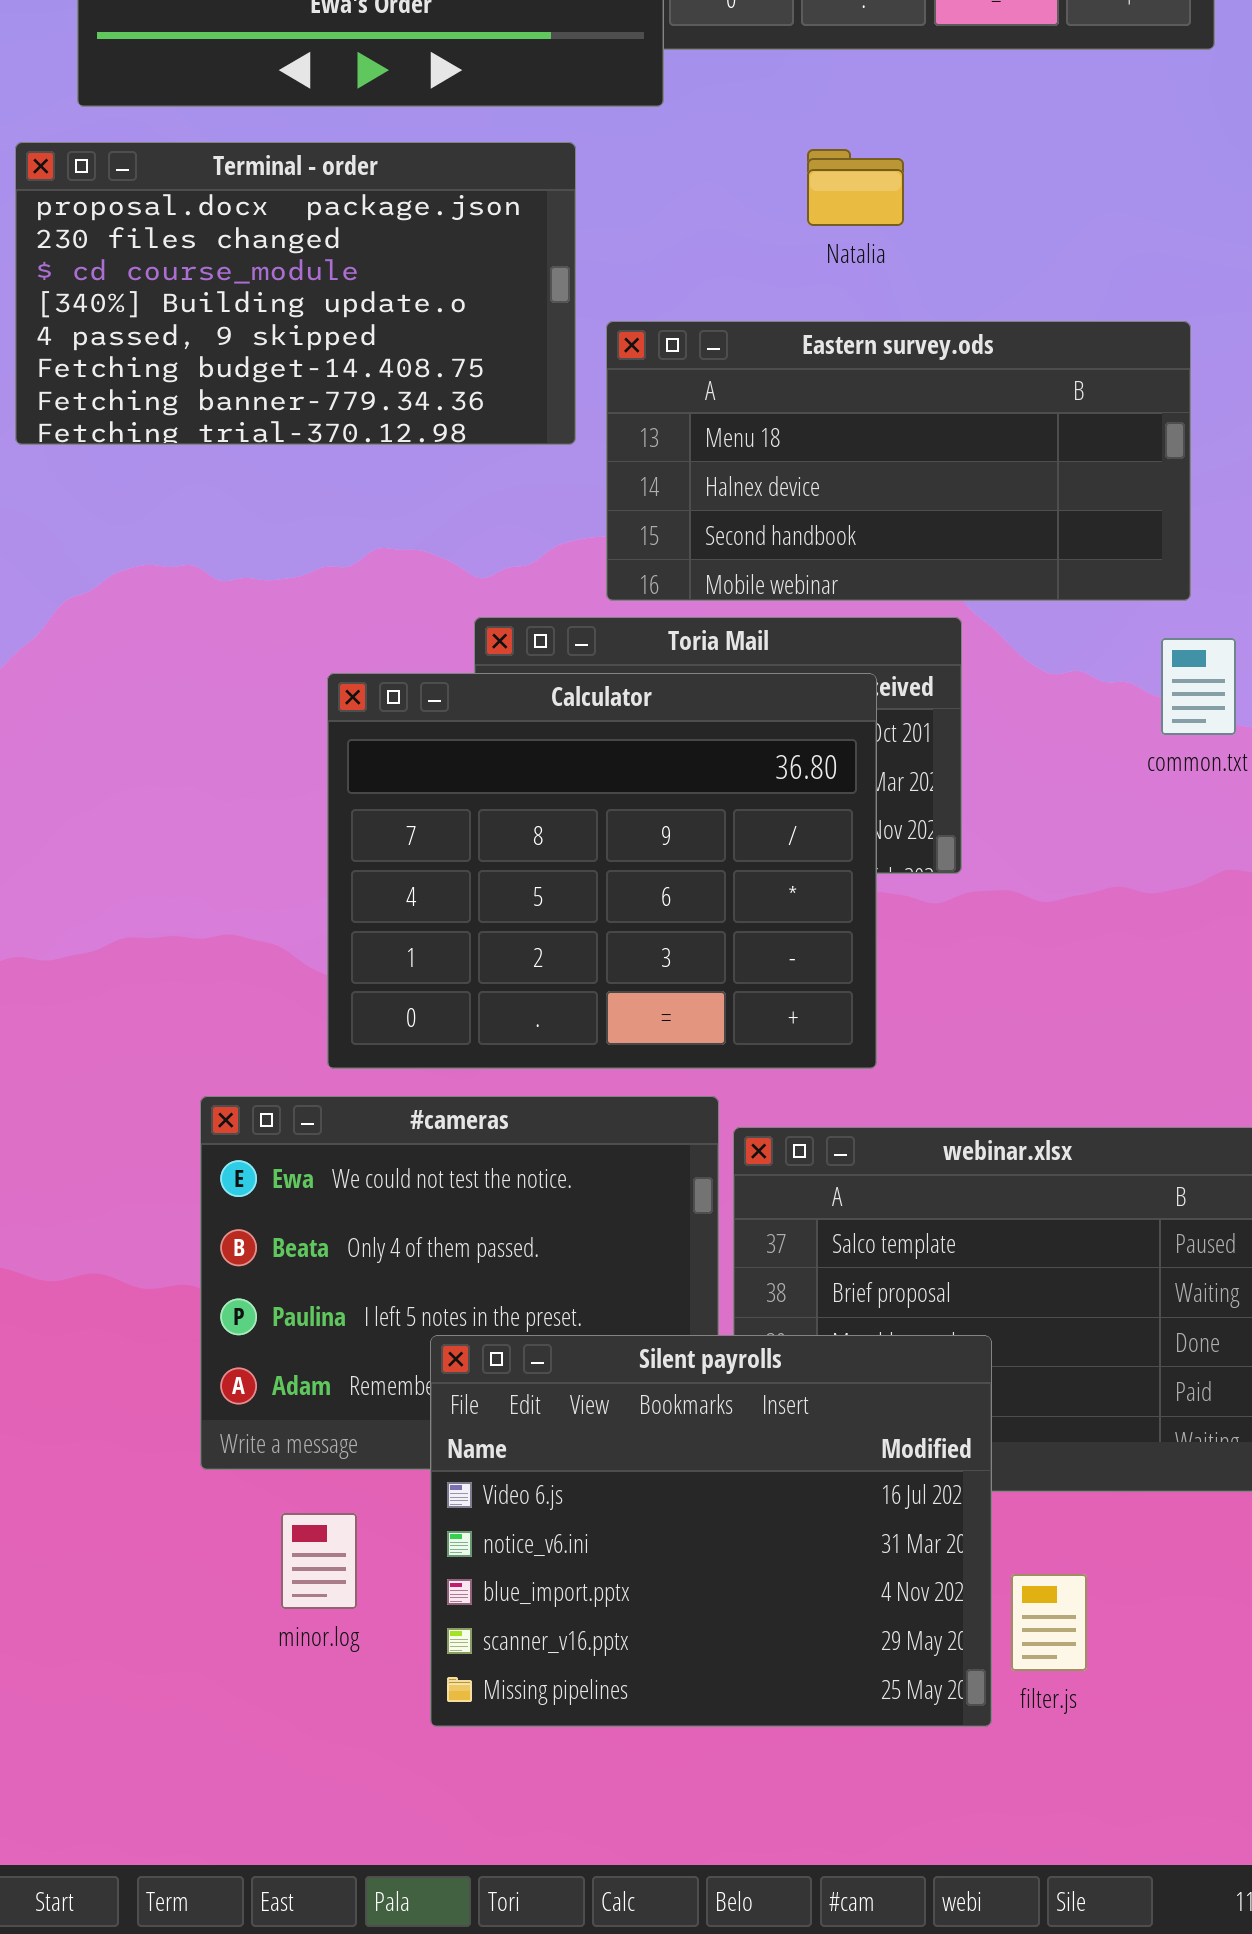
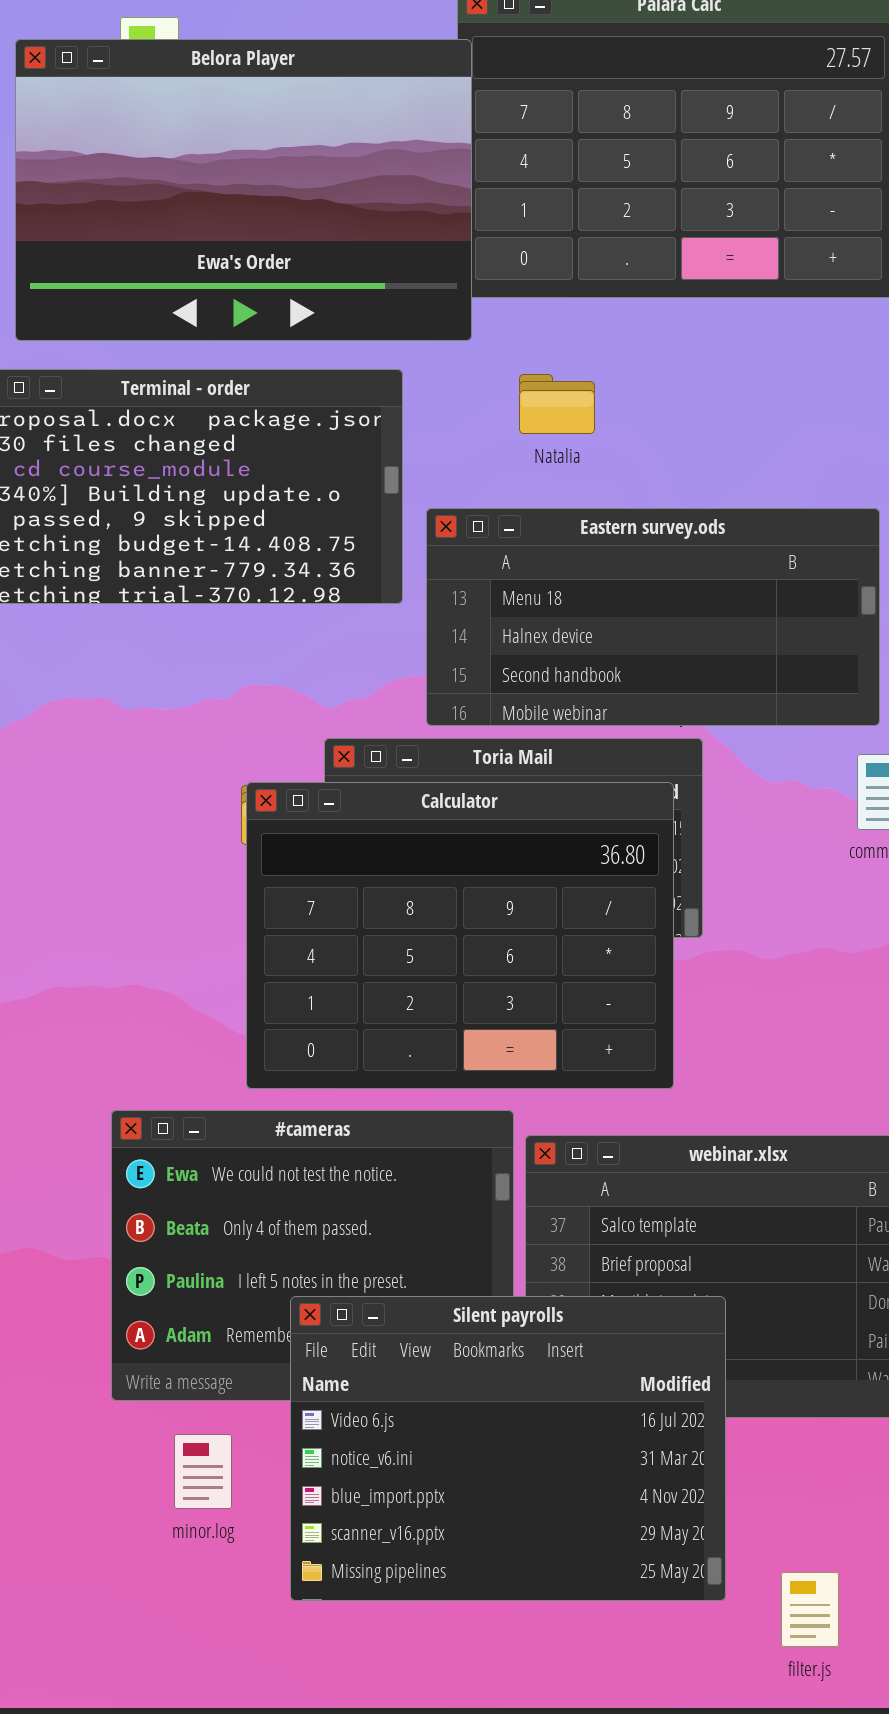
Natalia: [807,149,904,226] -> [519,374,595,434], moved
Calculator: [327,673,877,1069] -> [246,782,674,1089], moved
filter.js: [1011,1574,1087,1671] -> [781,1572,839,1647], moved

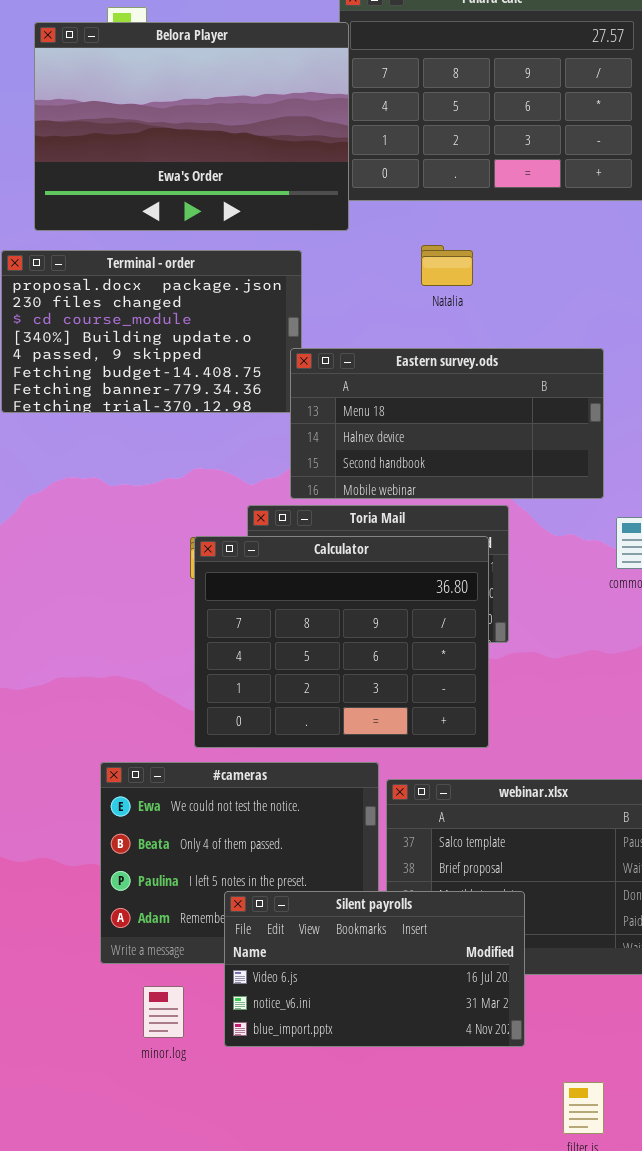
Natalia: [519,374,595,434] -> [421,245,473,286], moved
Eastern survey.ods: [426,508,880,726] -> [290,348,604,499], moved
Silent payrolls: [290,1296,726,1601] -> [224,891,525,1047], resized

